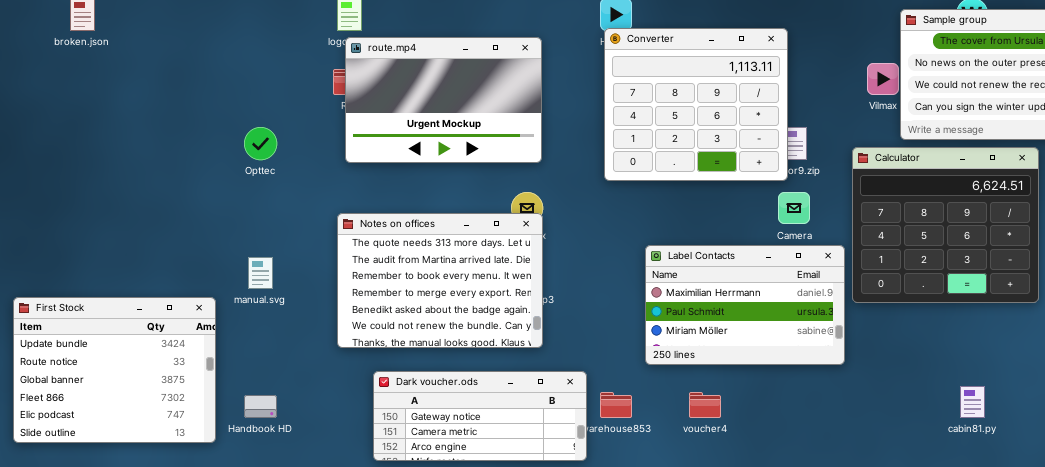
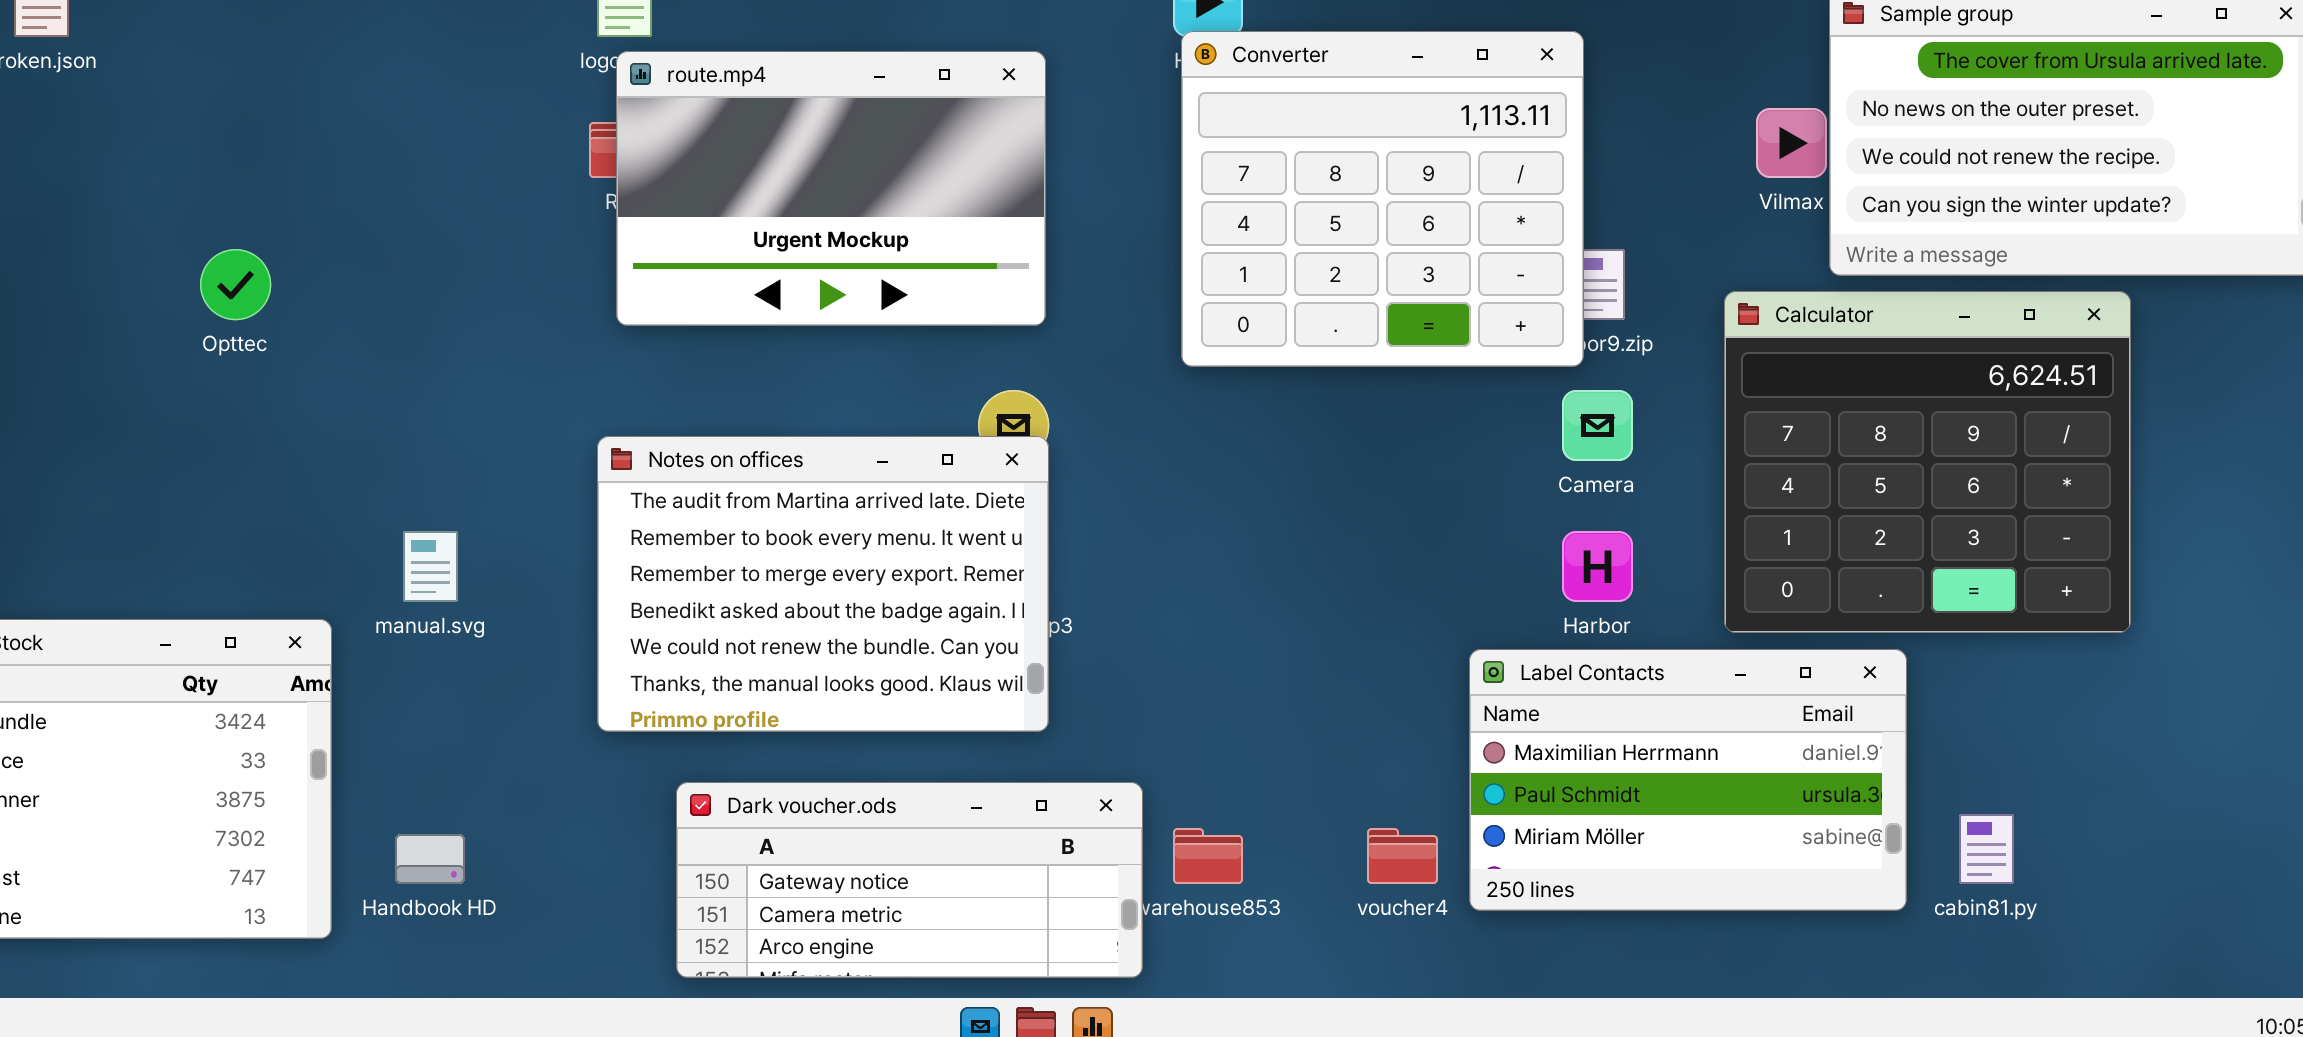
Opttec: [244,127,277,160] -> [200,249,271,320], moved
Notes on offices: [337,213,543,348] -> [597,436,1049,732], scrolled down 1 row
Label Contacts: [645,245,845,365] -> [1469,649,1907,911], moved

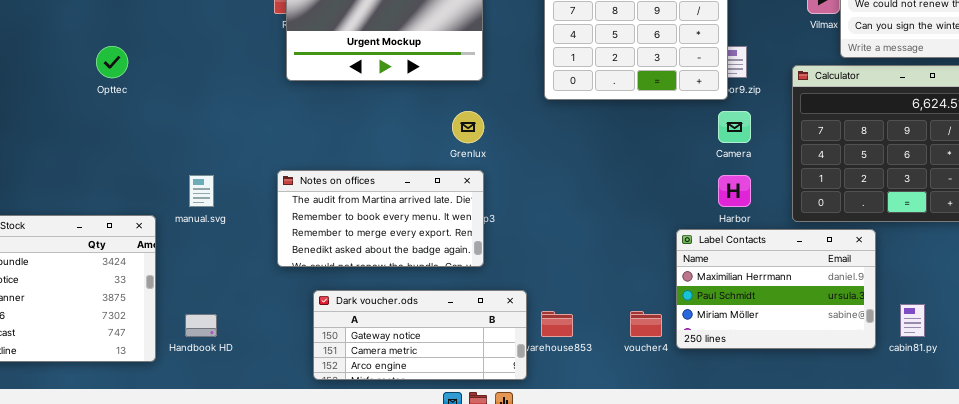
Notes on offices: [597,436,1049,732] -> [277,170,484,267], resized

